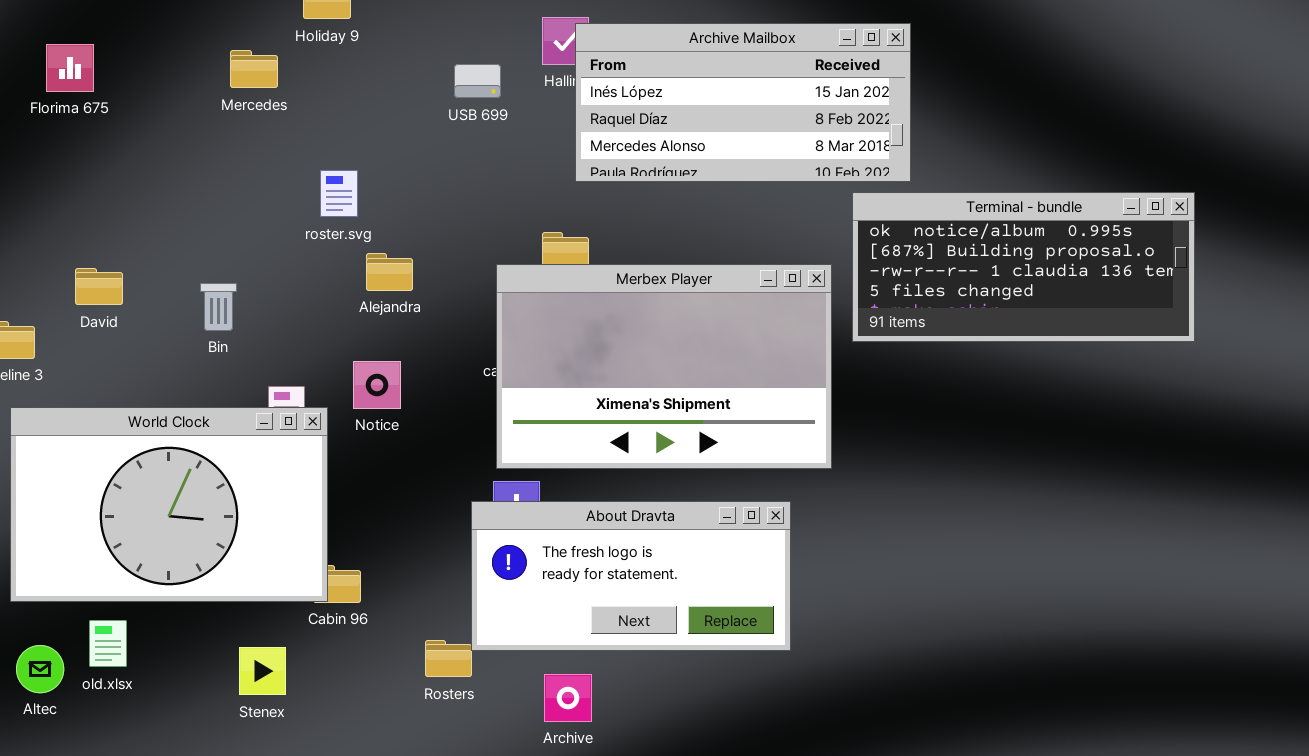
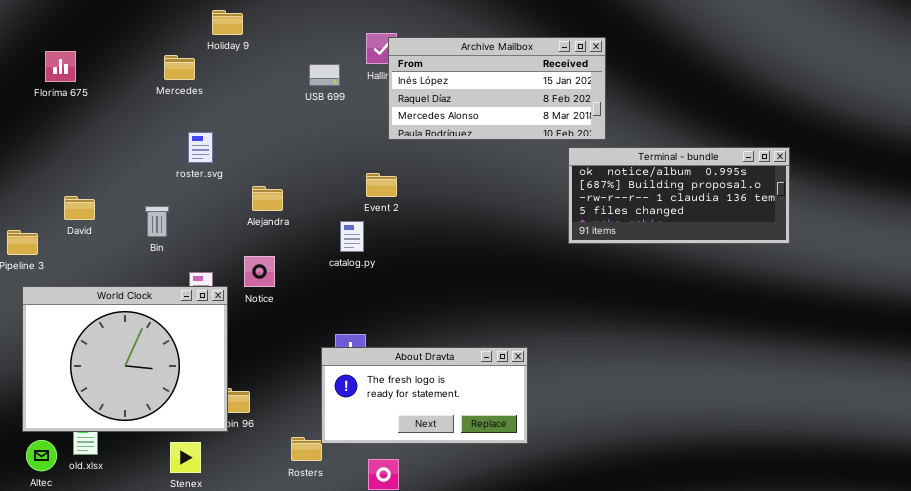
roster.svg: [320,170,358,217] -> [188,132,213,163], moved
Merbex Player: [496,264,832,469] -> none, closed
World Clock: [10,407,328,602] -> [22,286,228,432], resized

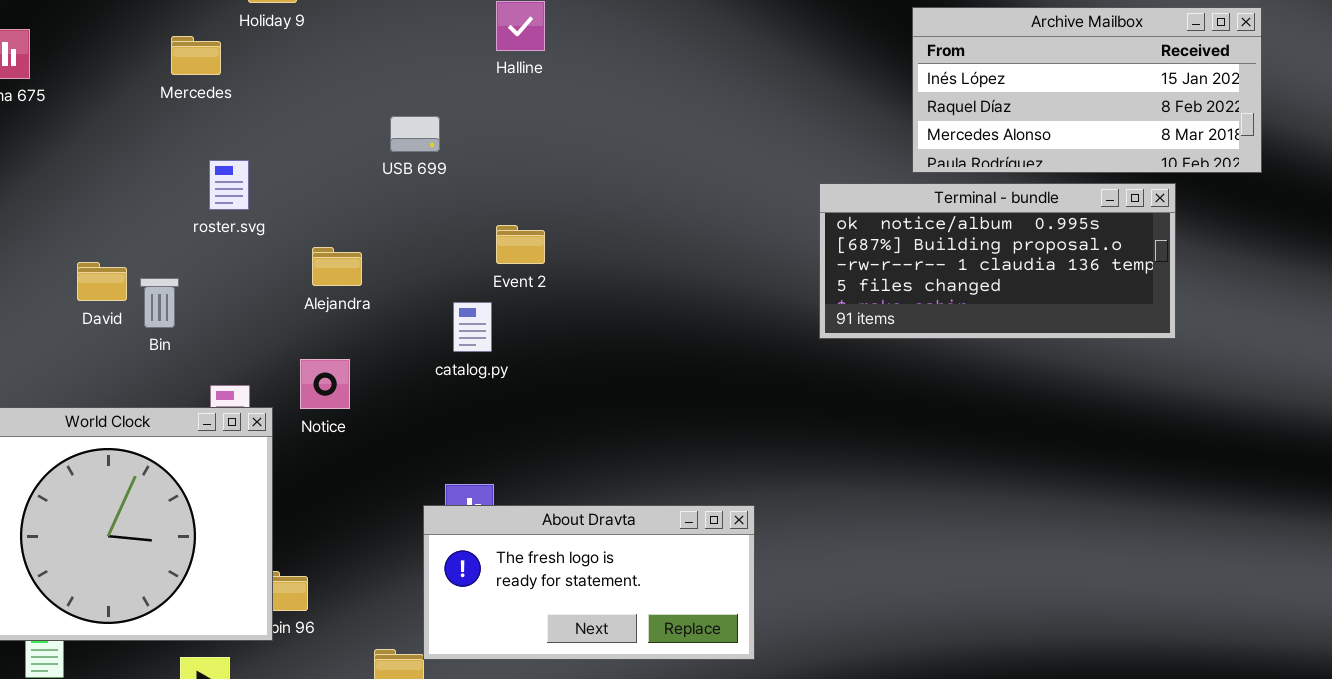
Archive Mailbox: [388,37,606,140] -> [912,7,1262,173], moved
USB 699: [309,64,340,86] -> [390,116,440,152], moved
David: [64,196,95,220] -> [77,262,127,301], moved

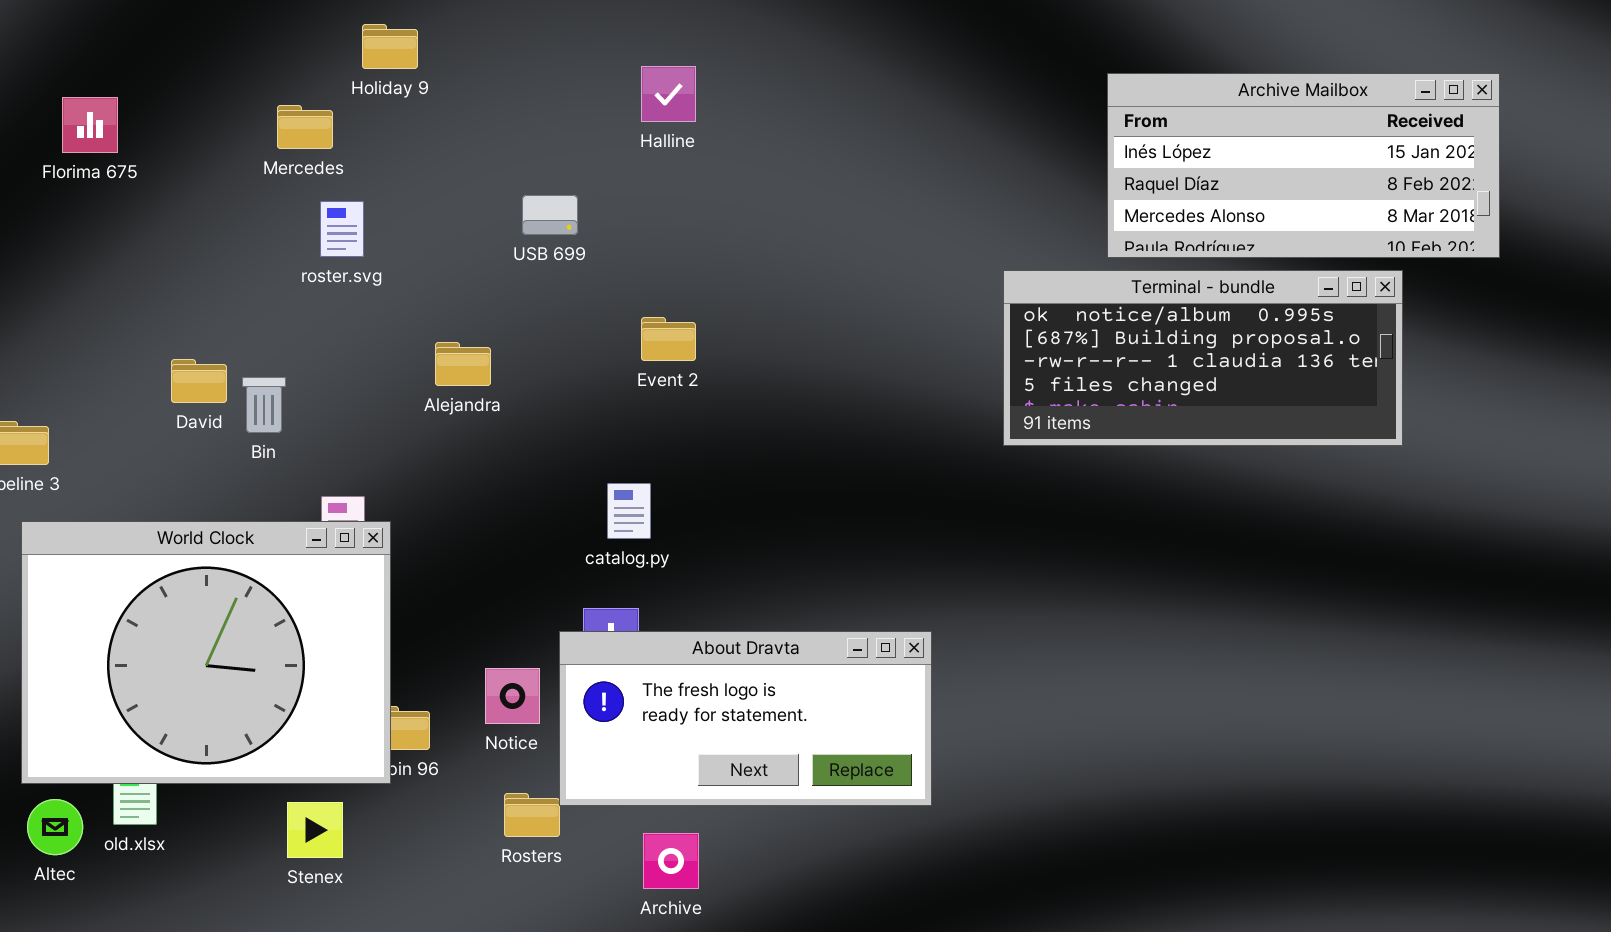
roster.svg: [209,160,249,210] -> [320,201,364,257], moved
catalog.py: [453,302,492,352] -> [607,483,651,539], moved
Notice: [300,359,350,409] -> [485,668,540,724], moved

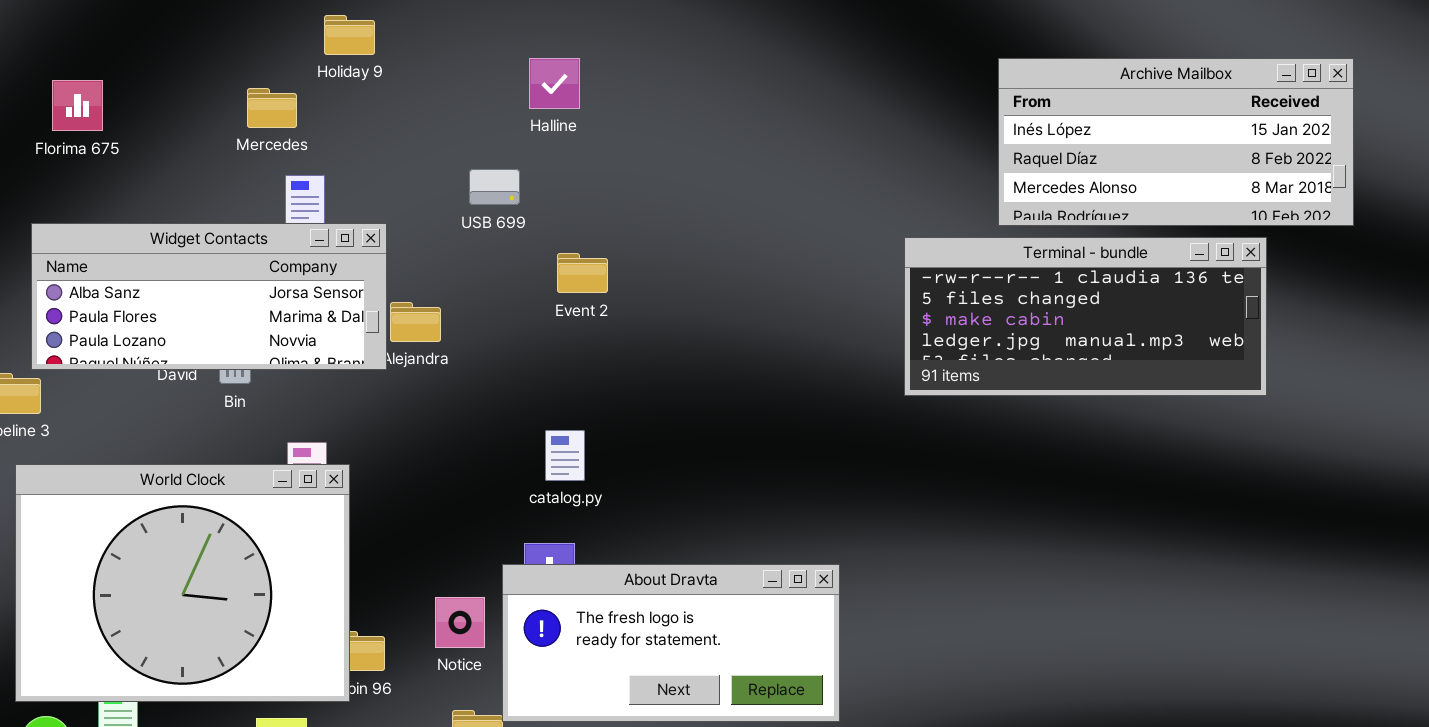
Halline: [641,66,696,122] -> [529,58,580,109], moved
Widget Contacts: none -> [31,223,387,370], opened
Terminal - bundle: [1003,270,1403,446] -> [904,237,1267,396], scrolled down 2 rows
Event 2: [641,317,696,361] -> [557,253,608,293], moved

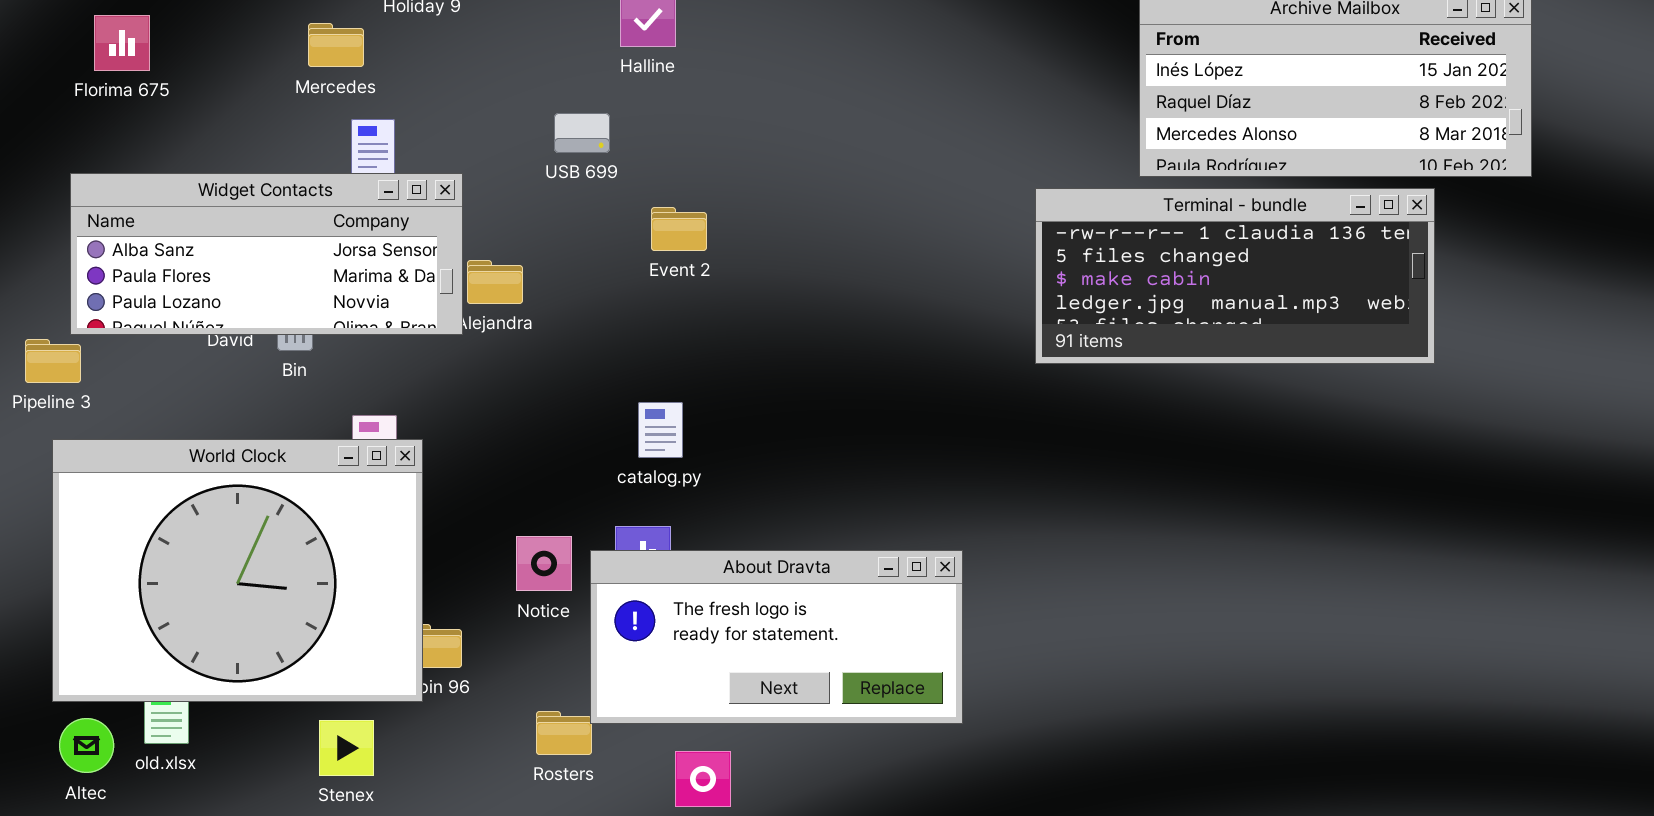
Notice: [435,597,485,648] -> [516,536,572,591], moved

